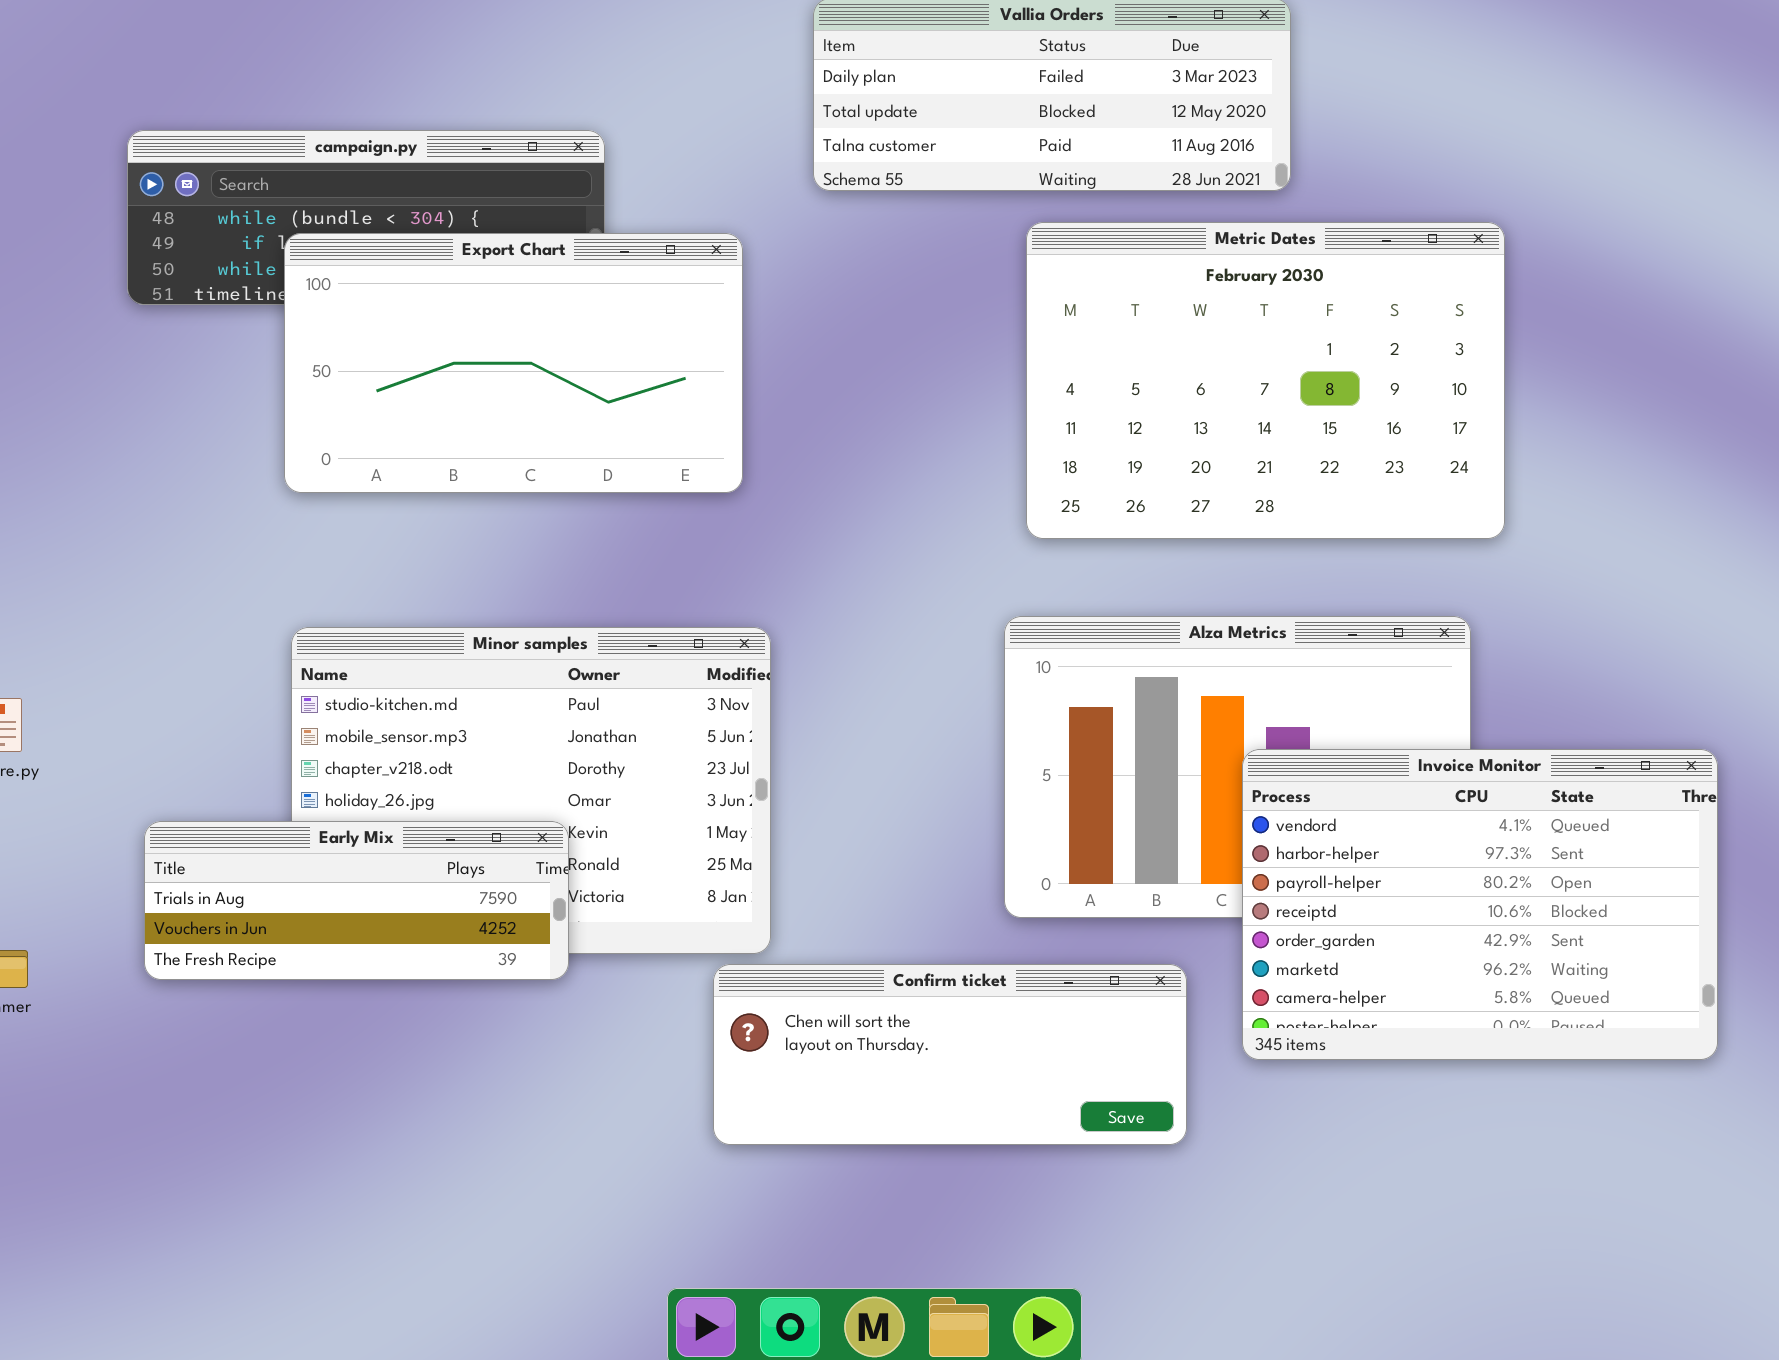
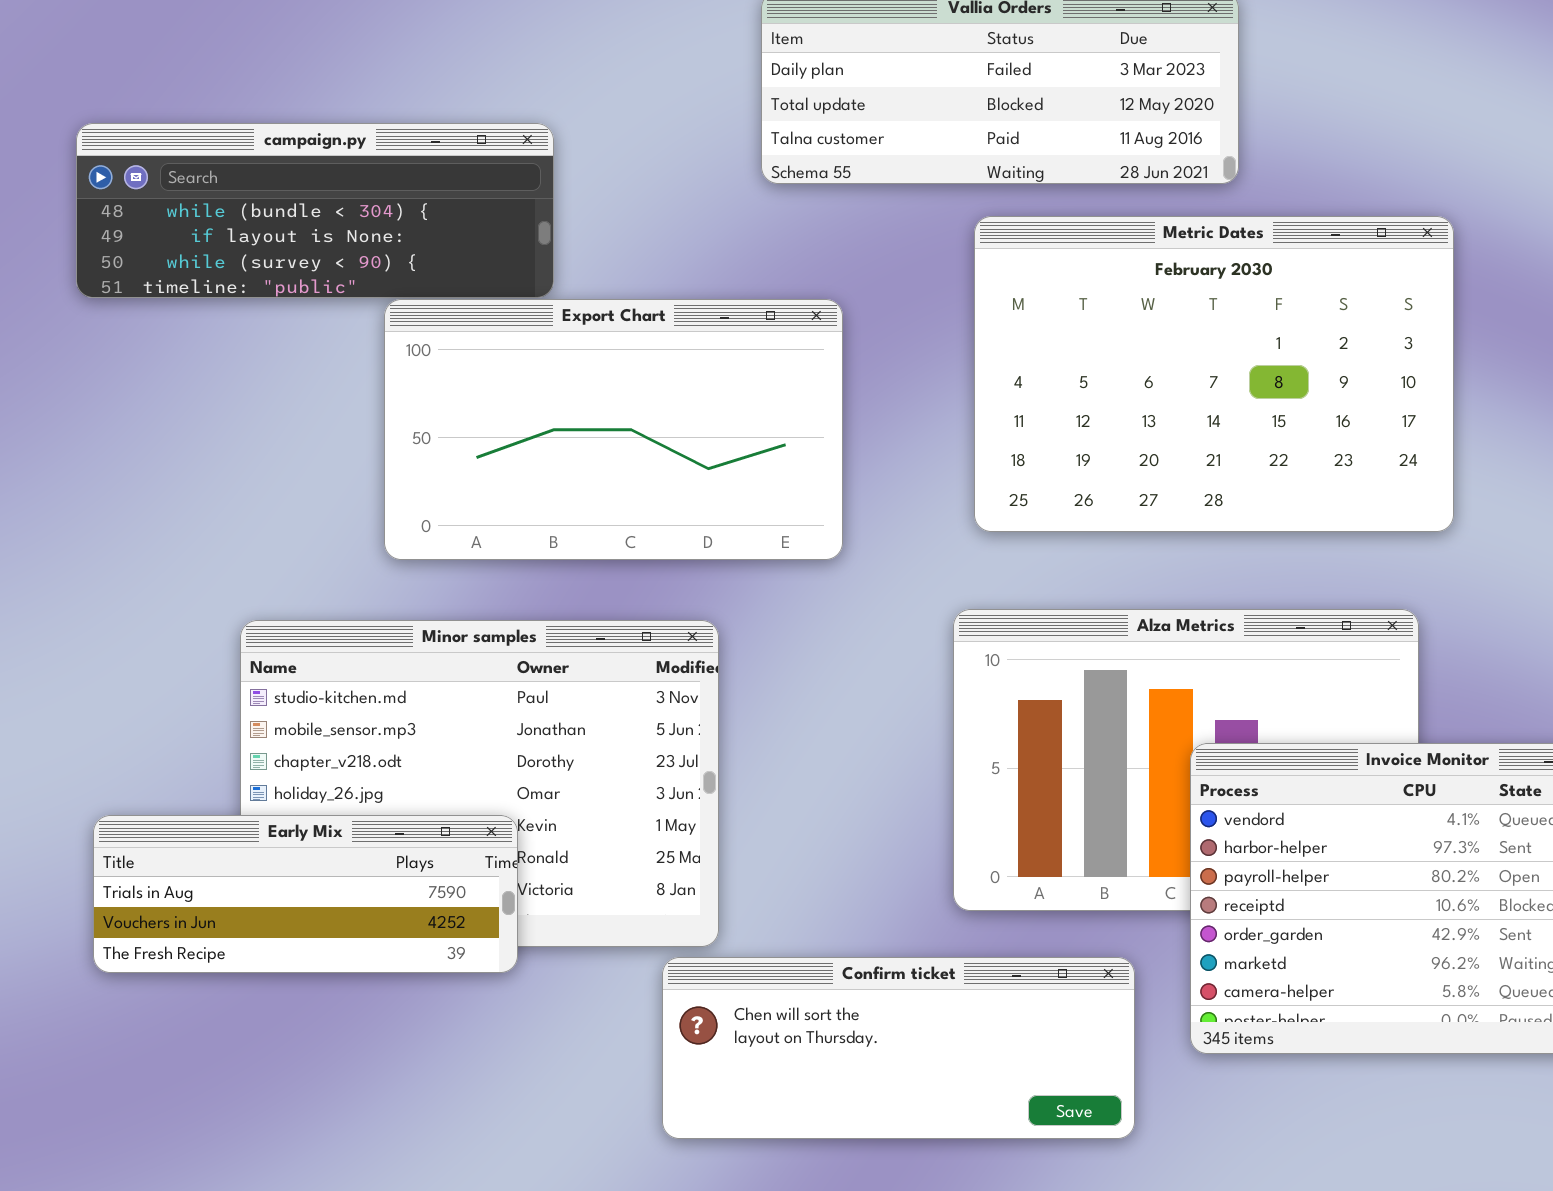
Export Chart: [284,233,743,493] -> [384,299,843,560], moved

